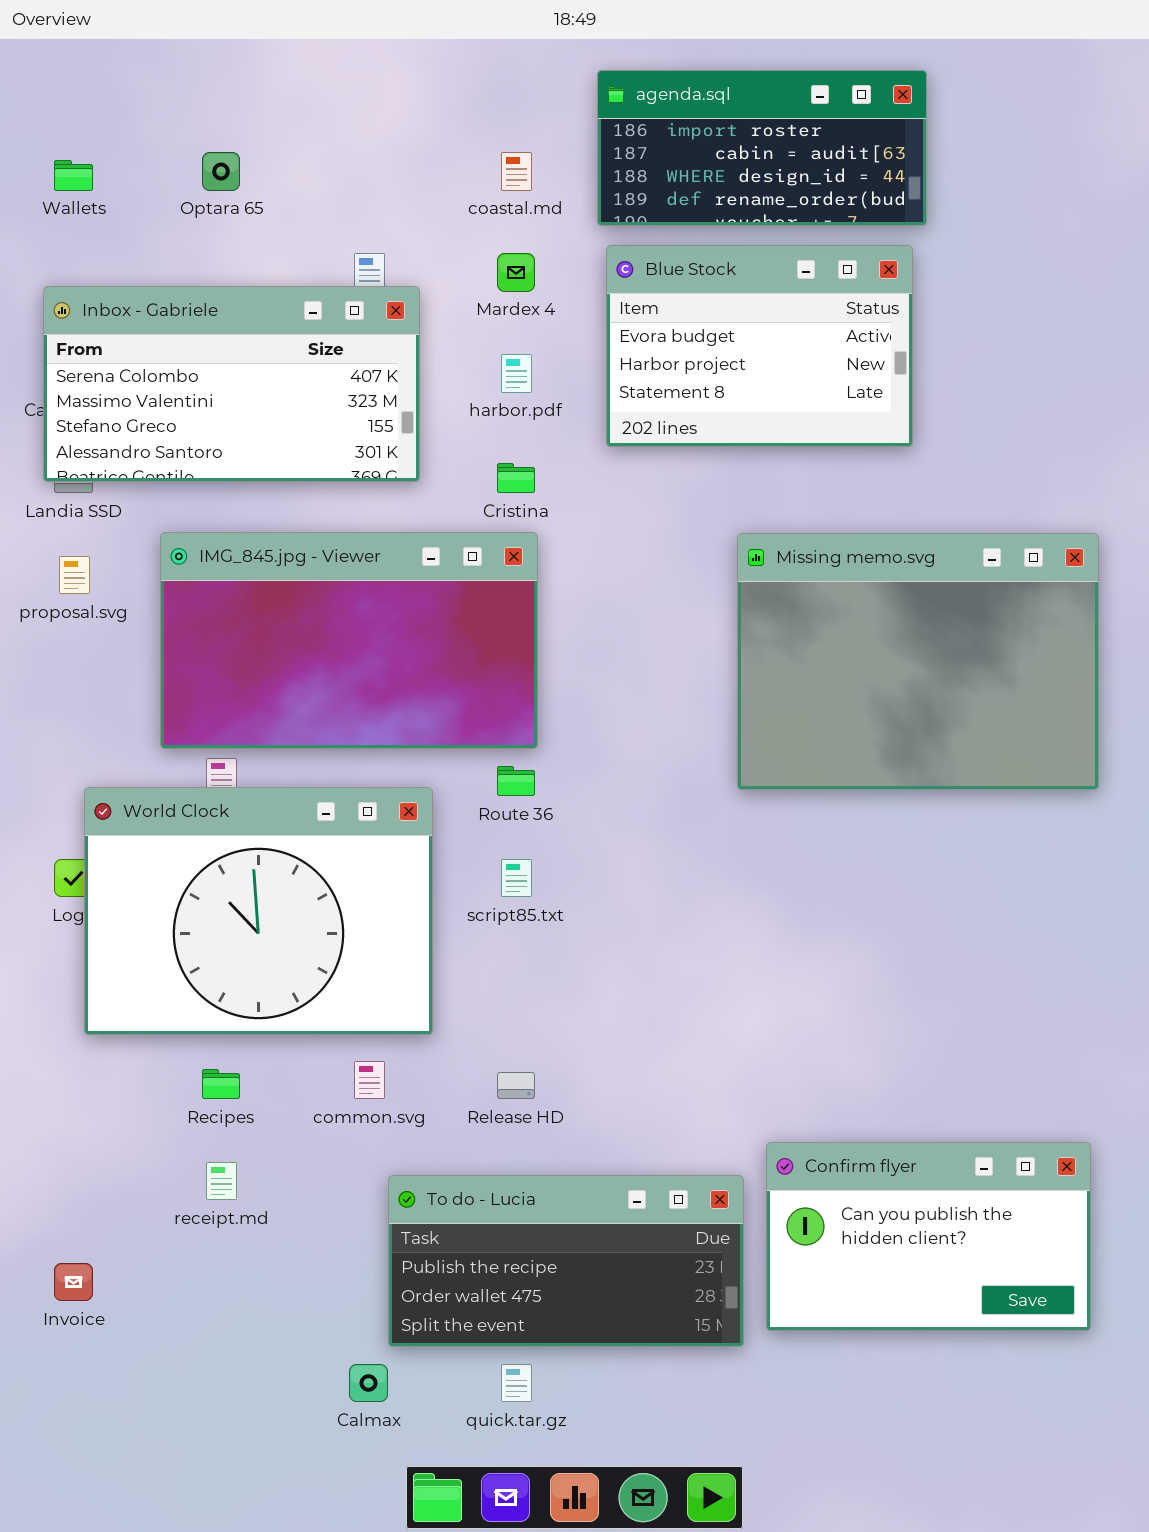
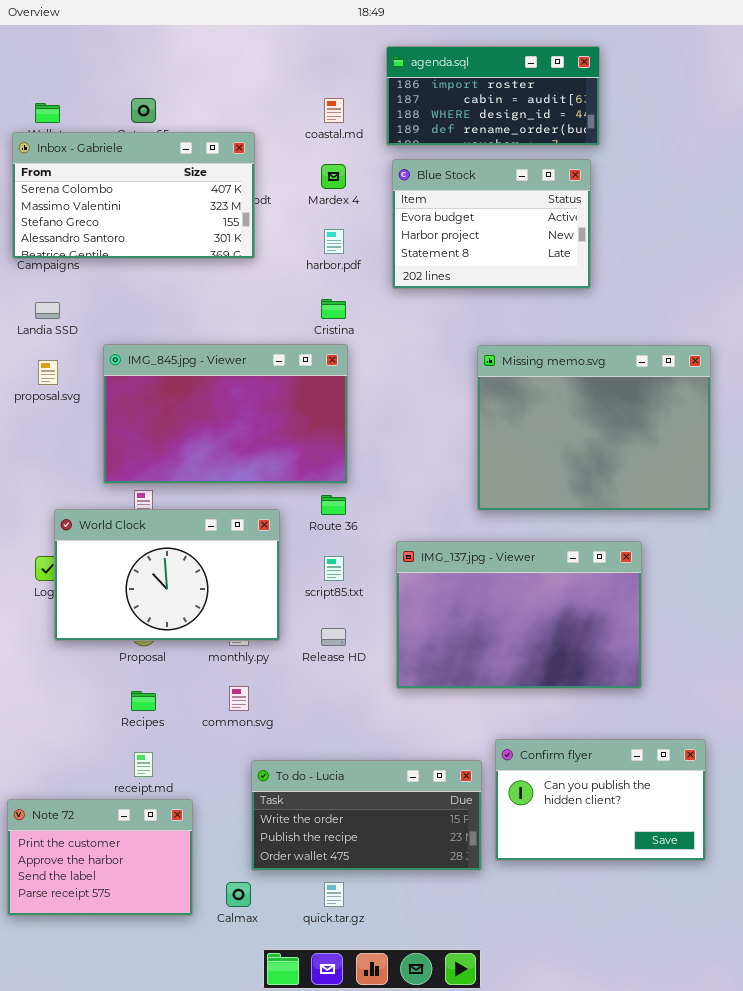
Inbox - Gabriele: [43,286,420,482] -> [12,132,255,259], moved
World Clock: [84,787,433,1035] -> [54,509,280,641], resized
IMG_137.jpg - Viewer: none -> [396,541,642,689], opened
Release HD: [497,1072,535,1099] -> [321,628,346,646], moved
To do - Lucia: [388,1175,744,1347] -> [251,760,482,871], scrolled up 1 row
Note 72: none -> [7,799,193,916], opened

